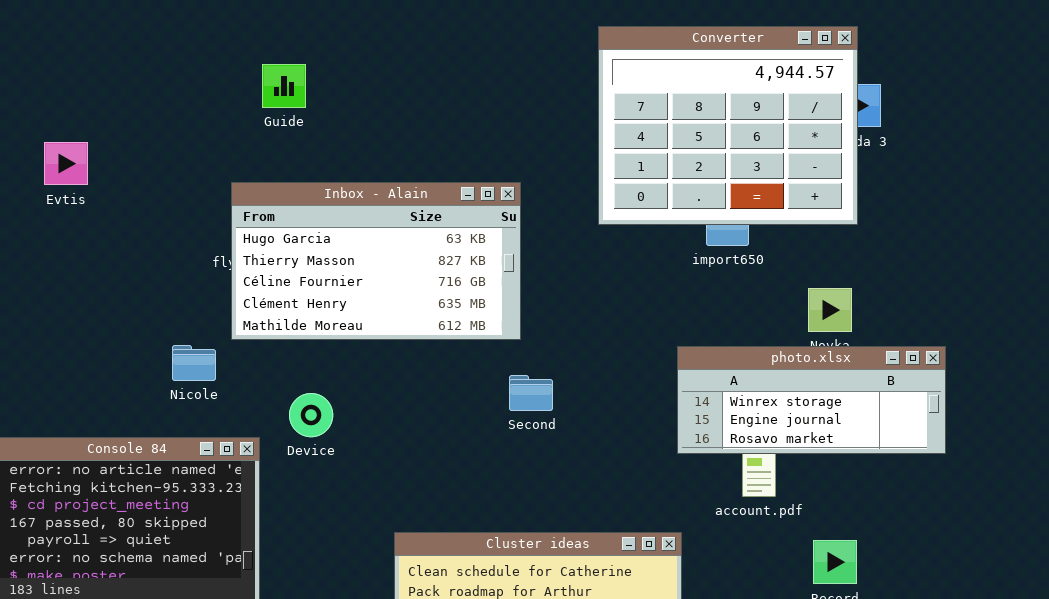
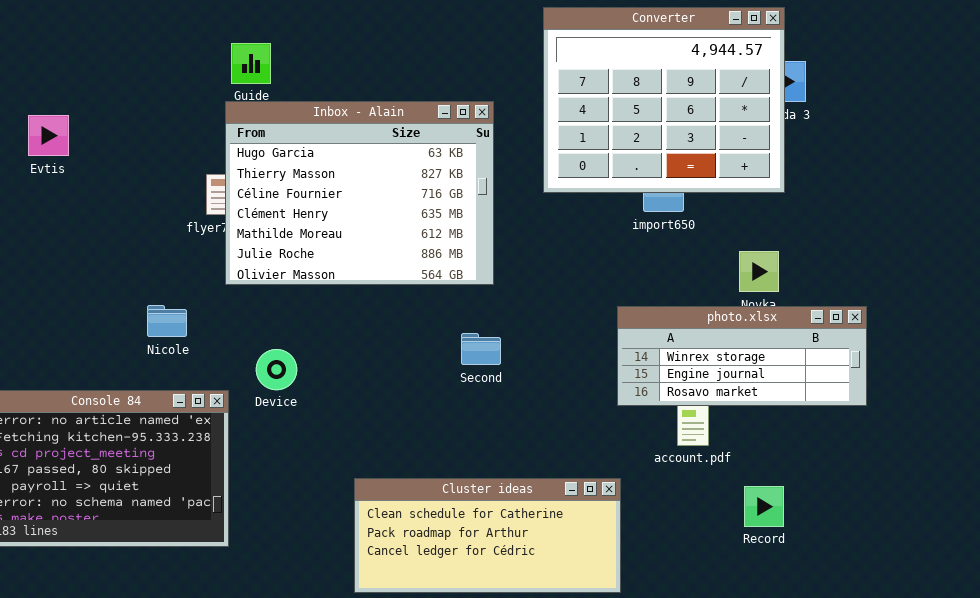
Inbox - Alain: [231,182,521,340] -> [225,101,494,285], moved, resized

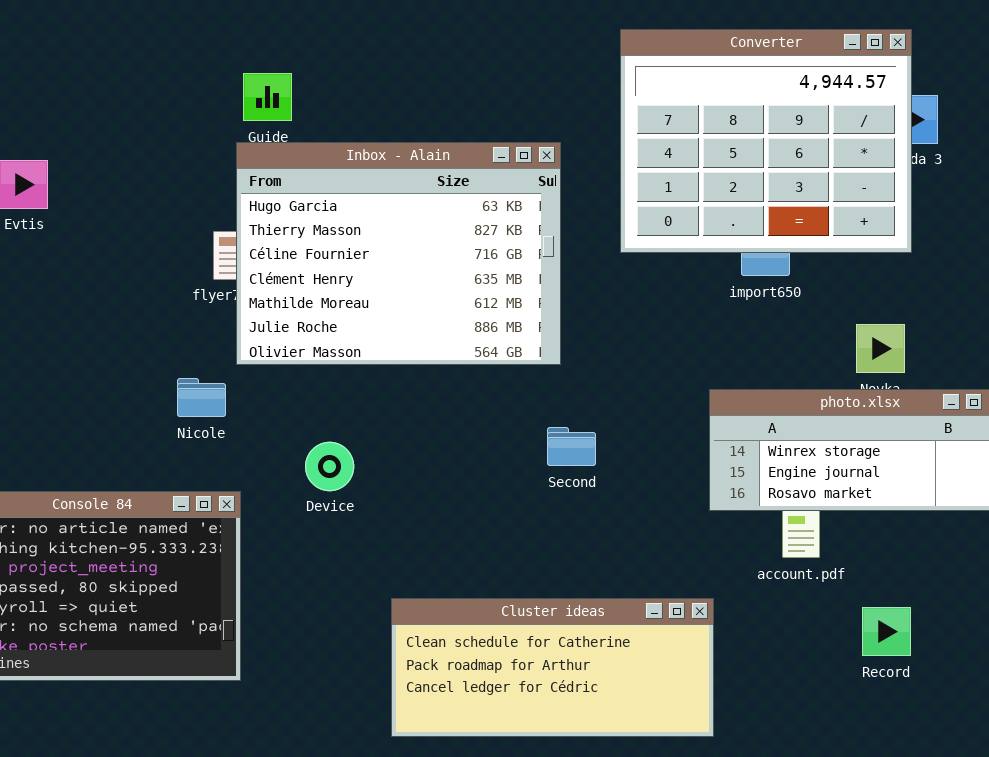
Nicole: [147,305,187,337] -> [177,378,226,417], moved
Second: [461,333,501,365] -> [547,427,596,466], moved
Device: [256,349,297,390] -> [305,442,354,491], moved

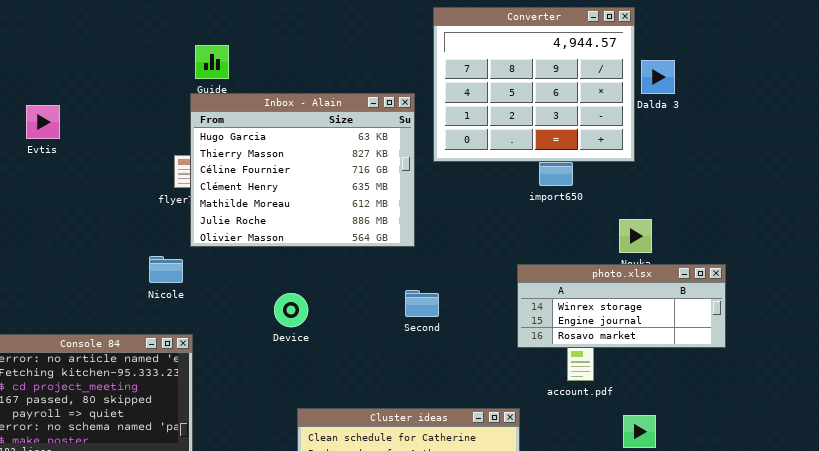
Converter: [620,29,912,253] -> [433,7,635,162], moved
Device: [305,442,354,491] -> [274,293,308,327], moved

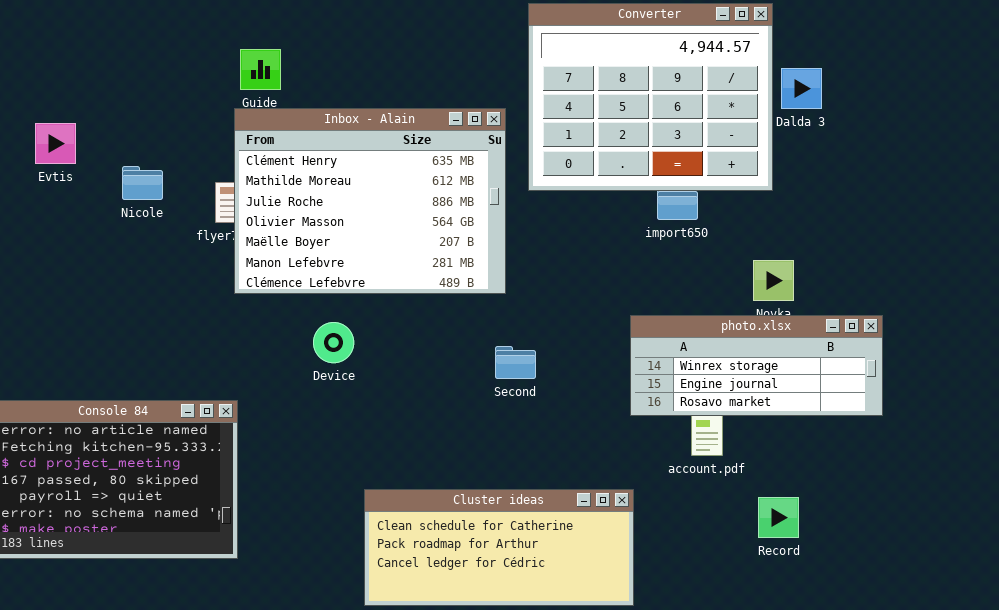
Inbox - Alain: [190,93,415,247] -> [234,108,506,294], scrolled down 3 rows
Nicole: [149,256,183,283] -> [122,166,163,200], moved
Device: [274,293,308,327] -> [313,322,354,363], moved

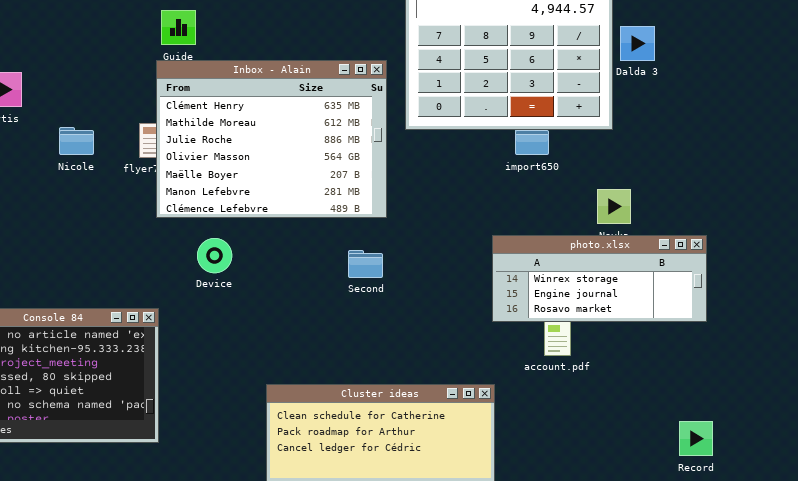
Nicole: [122,166,163,200] -> [59,127,94,155], moved
Device: [313,322,354,363] -> [197,238,232,273], moved
Second: [495,346,536,379] -> [348,250,383,278], moved
Record: [758,497,799,538] -> [679,421,713,456], moved

